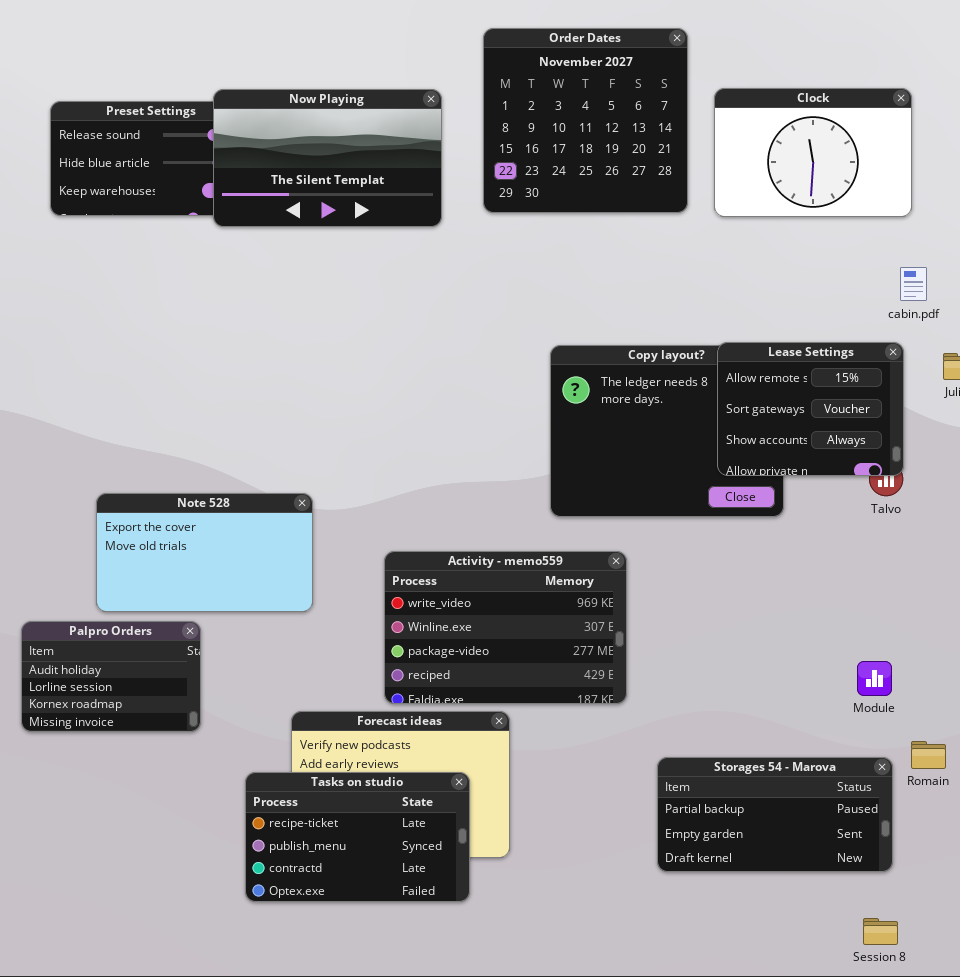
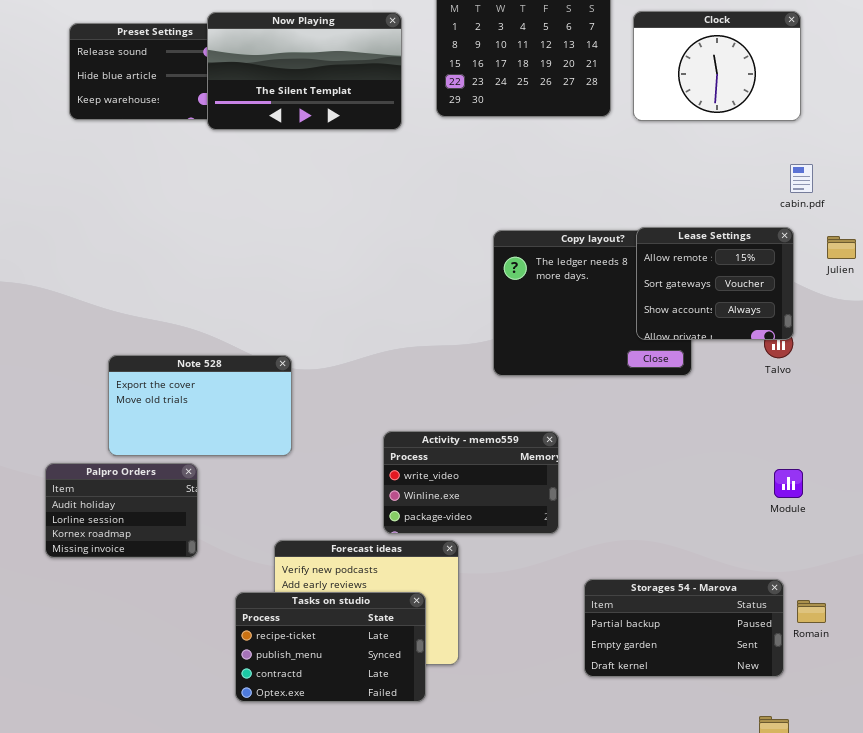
Activity - memo559: [384,551,627,704] -> [383,431,559,534], resized
Module: [857,661,892,696] -> [774,469,803,498], moved
Romain: [911,741,946,769] -> [797,600,826,623], moved

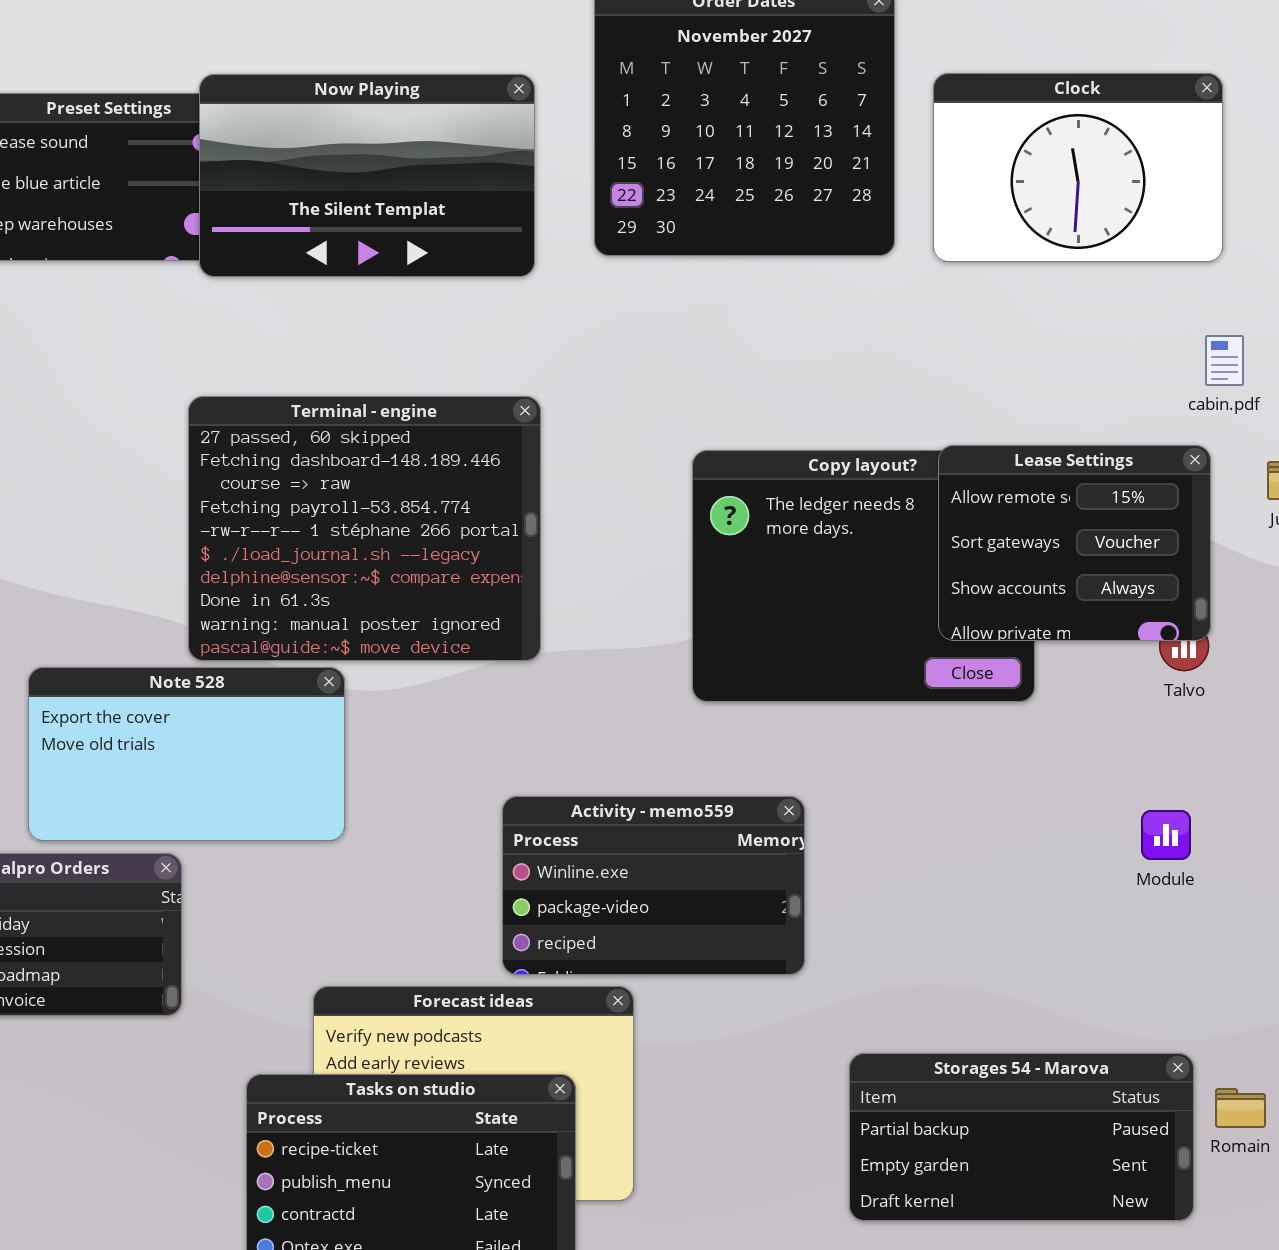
Terminal - engine: none -> [188,396,541,661], opened
Activity - memo559: [383,431,559,534] -> [502,796,805,975], scrolled down 1 row
Module: [774,469,803,498] -> [1141,810,1191,860], moved

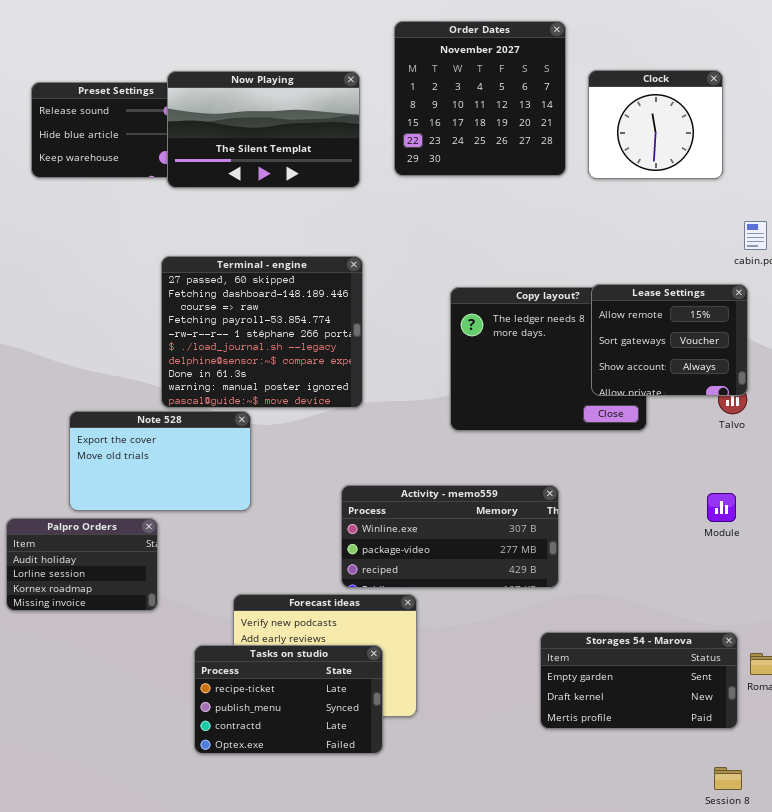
Clock: [933,73,1223,262] -> [588,70,723,179], resized
Activity - memo559: [502,796,805,975] -> [341,485,559,588], resized
Storages 54 - Marova: [849,1053,1194,1221] -> [540,632,738,729], scrolled down 1 row

